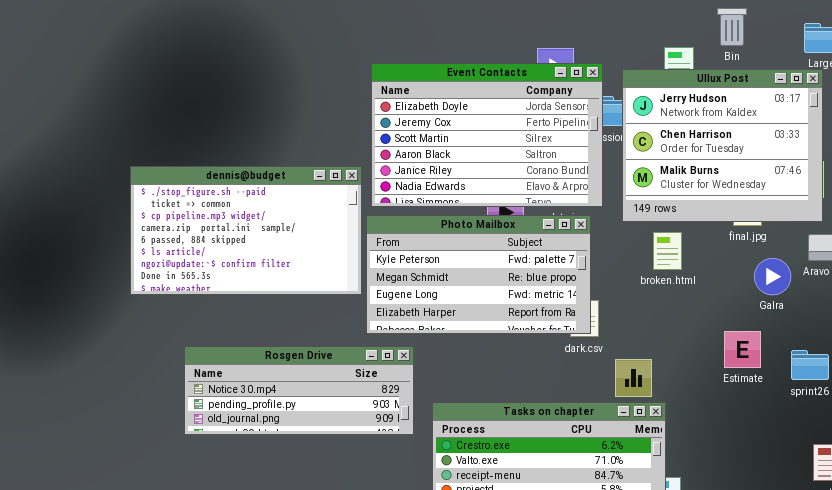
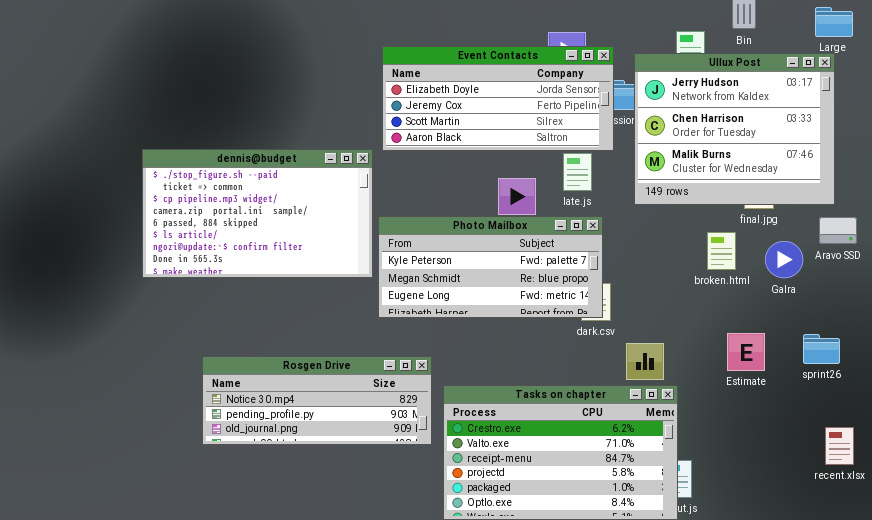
Event Contacts: [371,63,603,207] -> [382,46,614,151], resized
Photo Mailbox: [366,215,591,334] -> [378,216,603,318], resized
broken.html: [653,232,682,270] -> [707,232,736,270], moved
Estimate: [724,331,761,368] -> [727,333,765,371], moved
Rosgen Drive: [184,346,414,435] -> [202,356,432,445], moved

